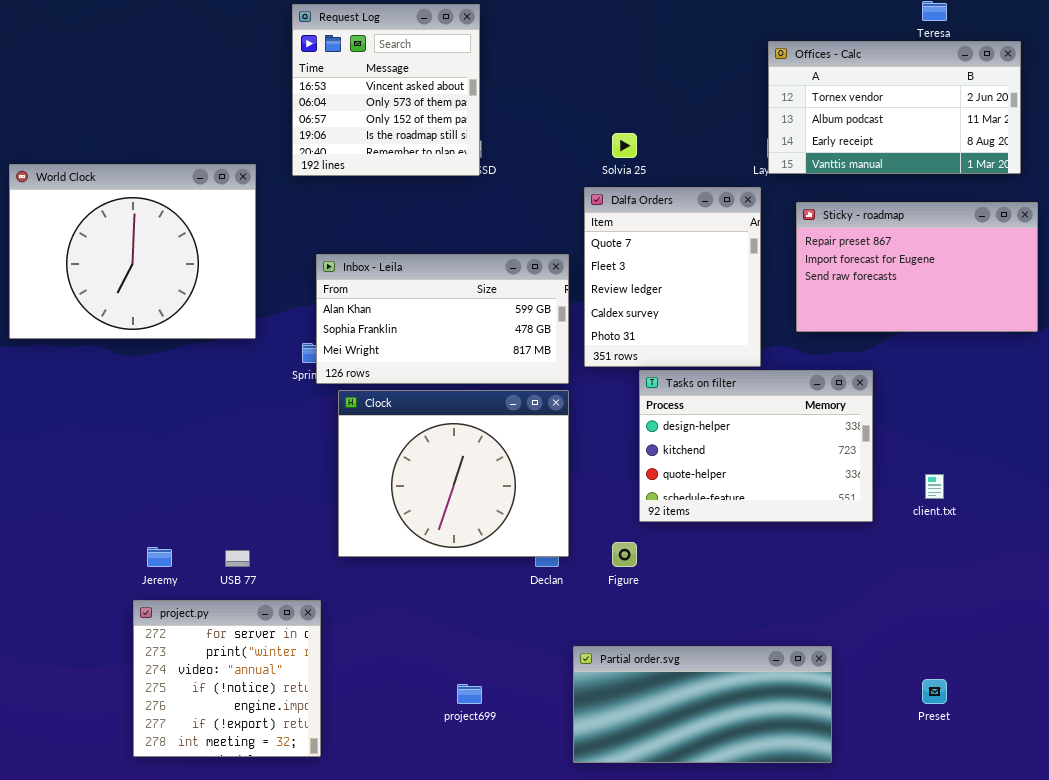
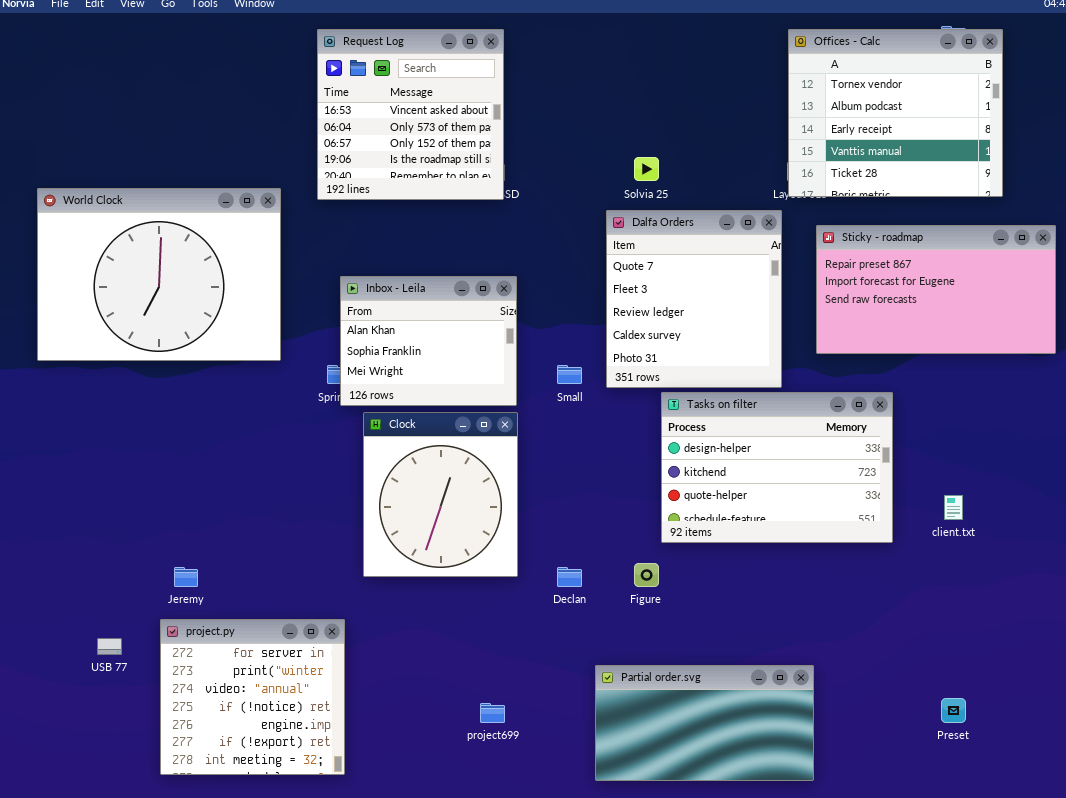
Offices - Calc: [768,41,1021,174] -> [788,29,1003,197], resized
Inbox - Leila: [316,254,569,384] -> [340,276,517,406], resized
Clock: [338,390,569,557] -> [363,412,518,577], resized
USB 77: [225,550,250,567] -> [97,638,122,655], moved
Partial order.svg: [573,646,832,763] -> [595,665,814,781], resized

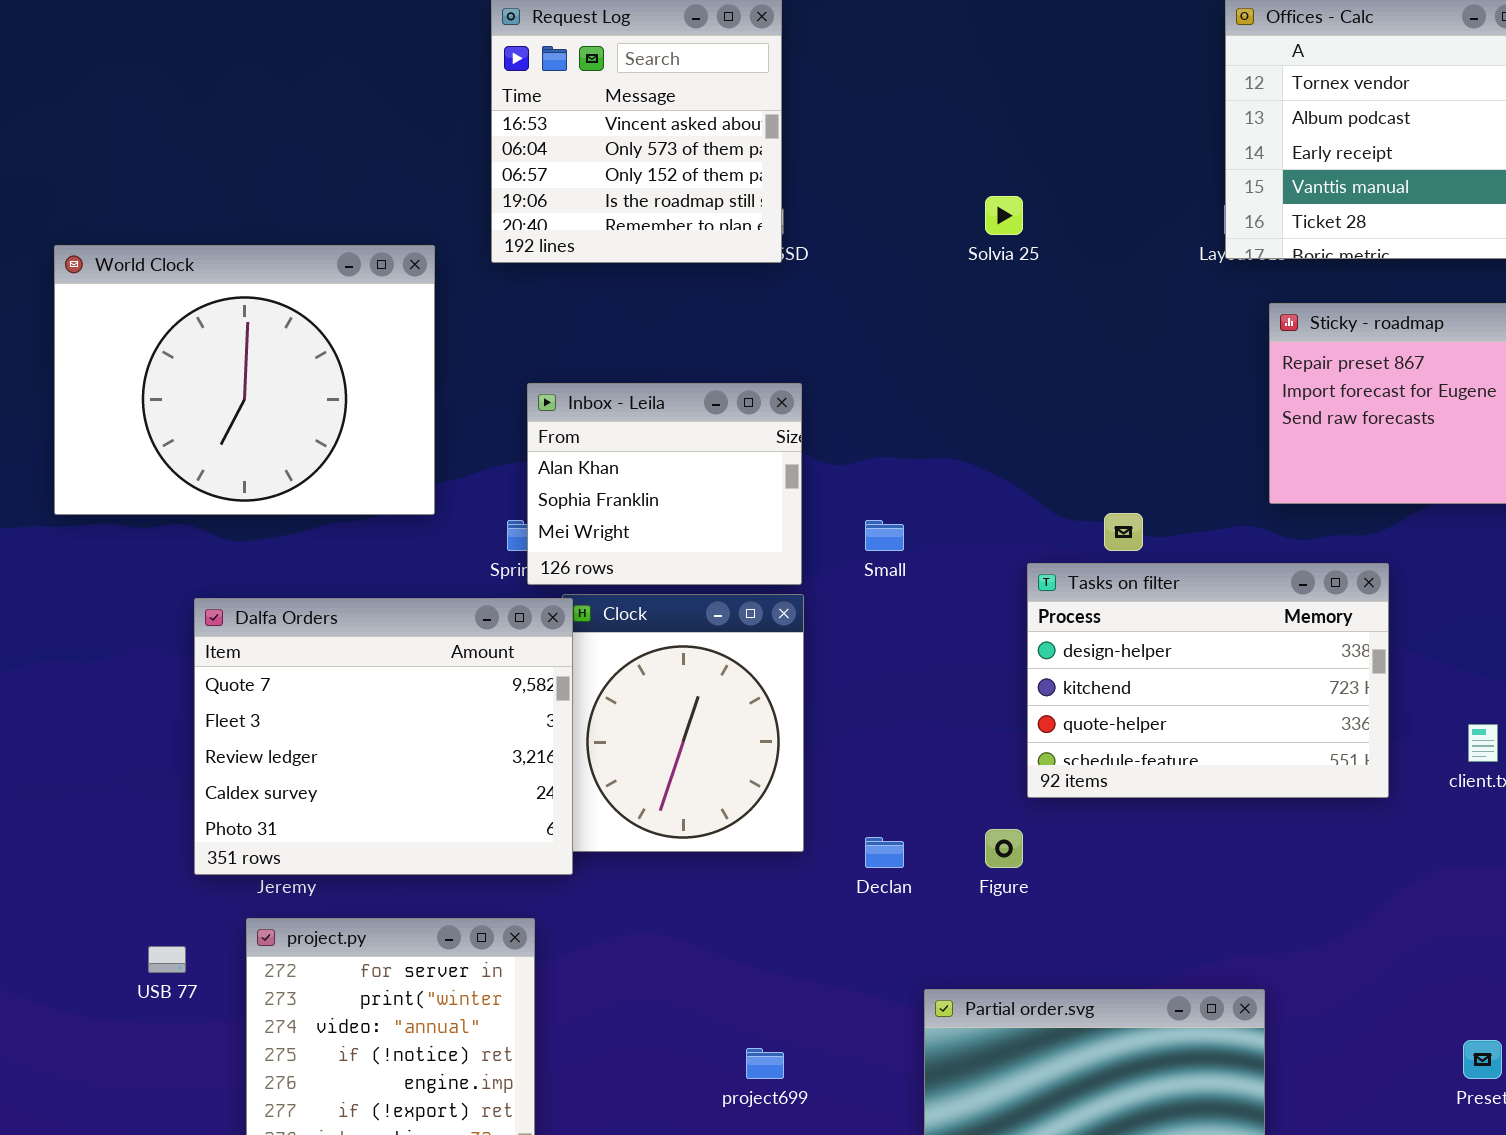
Dalfa Orders: [606,210,782,388] -> [194,598,573,875], moved, resized

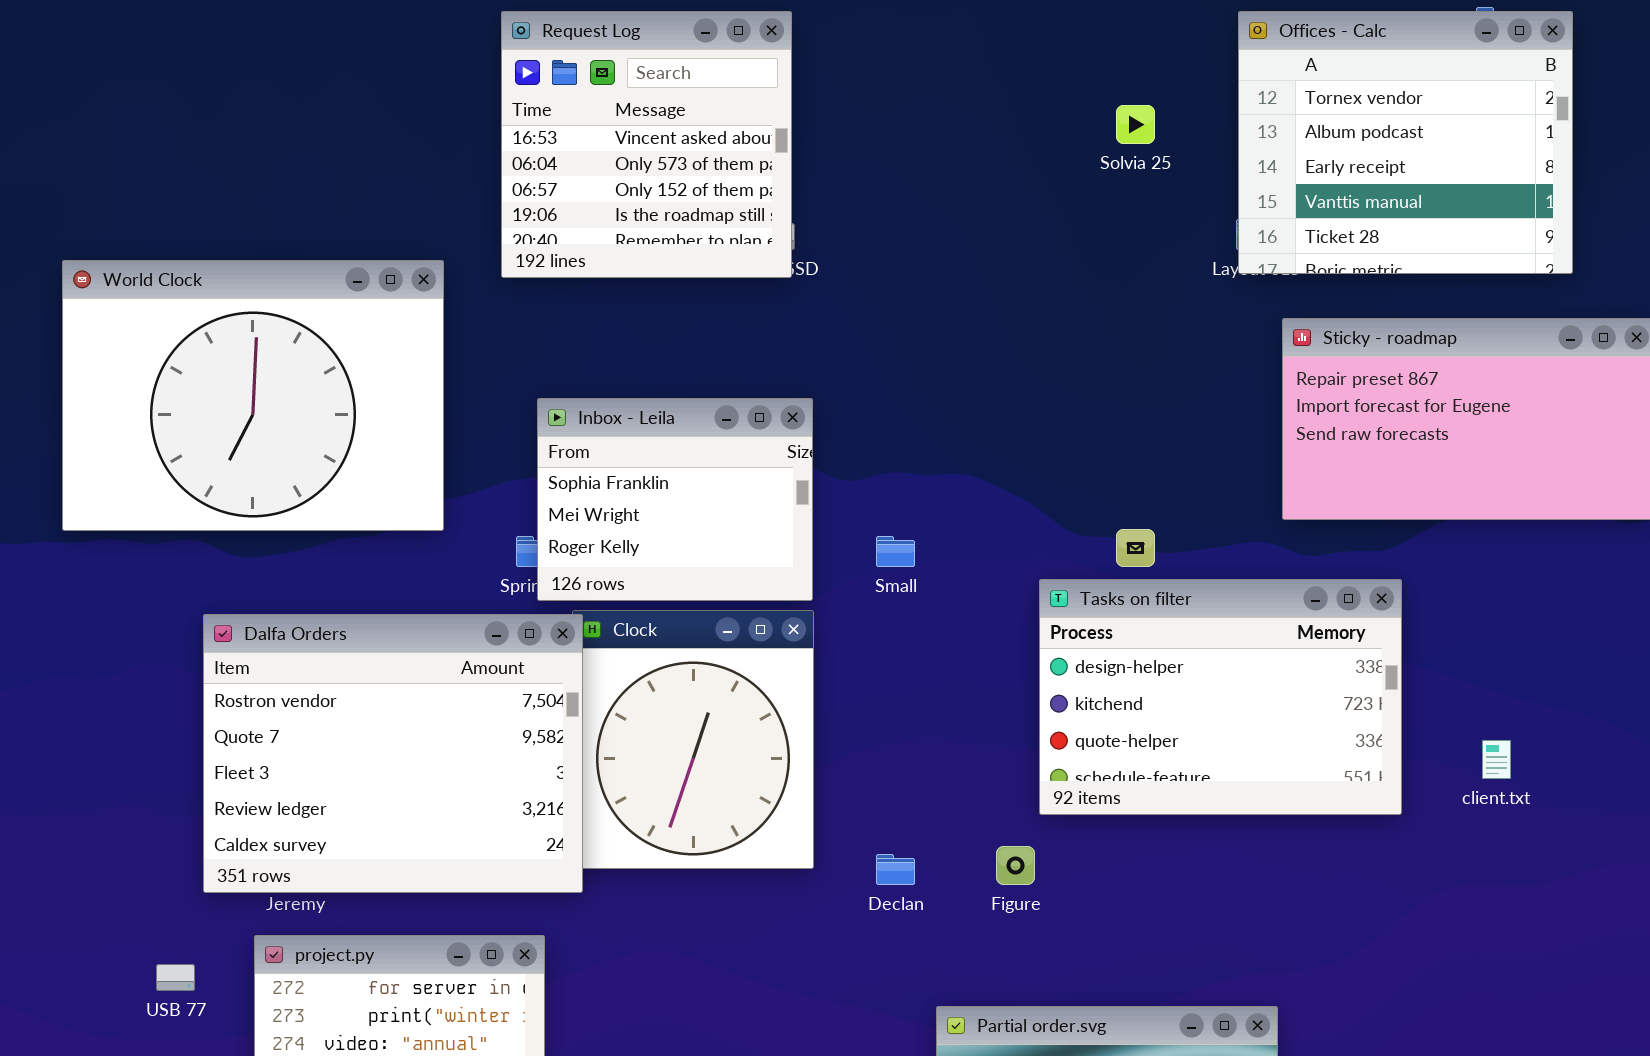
Solvia 25: [985,196,1023,235] -> [1116,105,1155,144], moved
Inbox - Leila: [527,383,802,585] -> [537,398,813,601], scrolled down 1 row
Dalfa Orders: [194,598,573,875] -> [203,614,583,893], scrolled up 1 row

